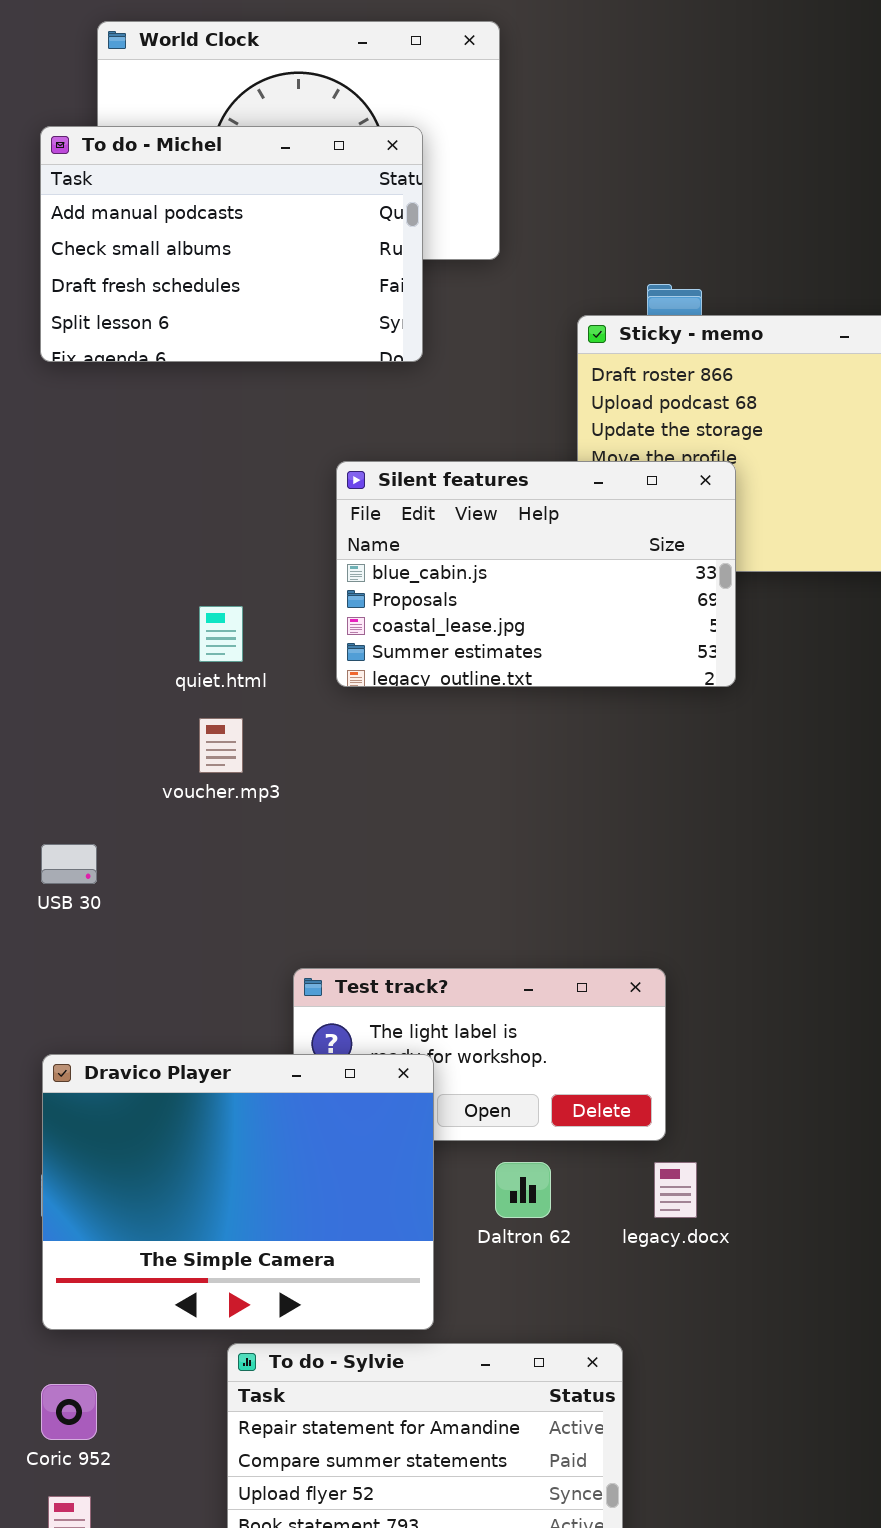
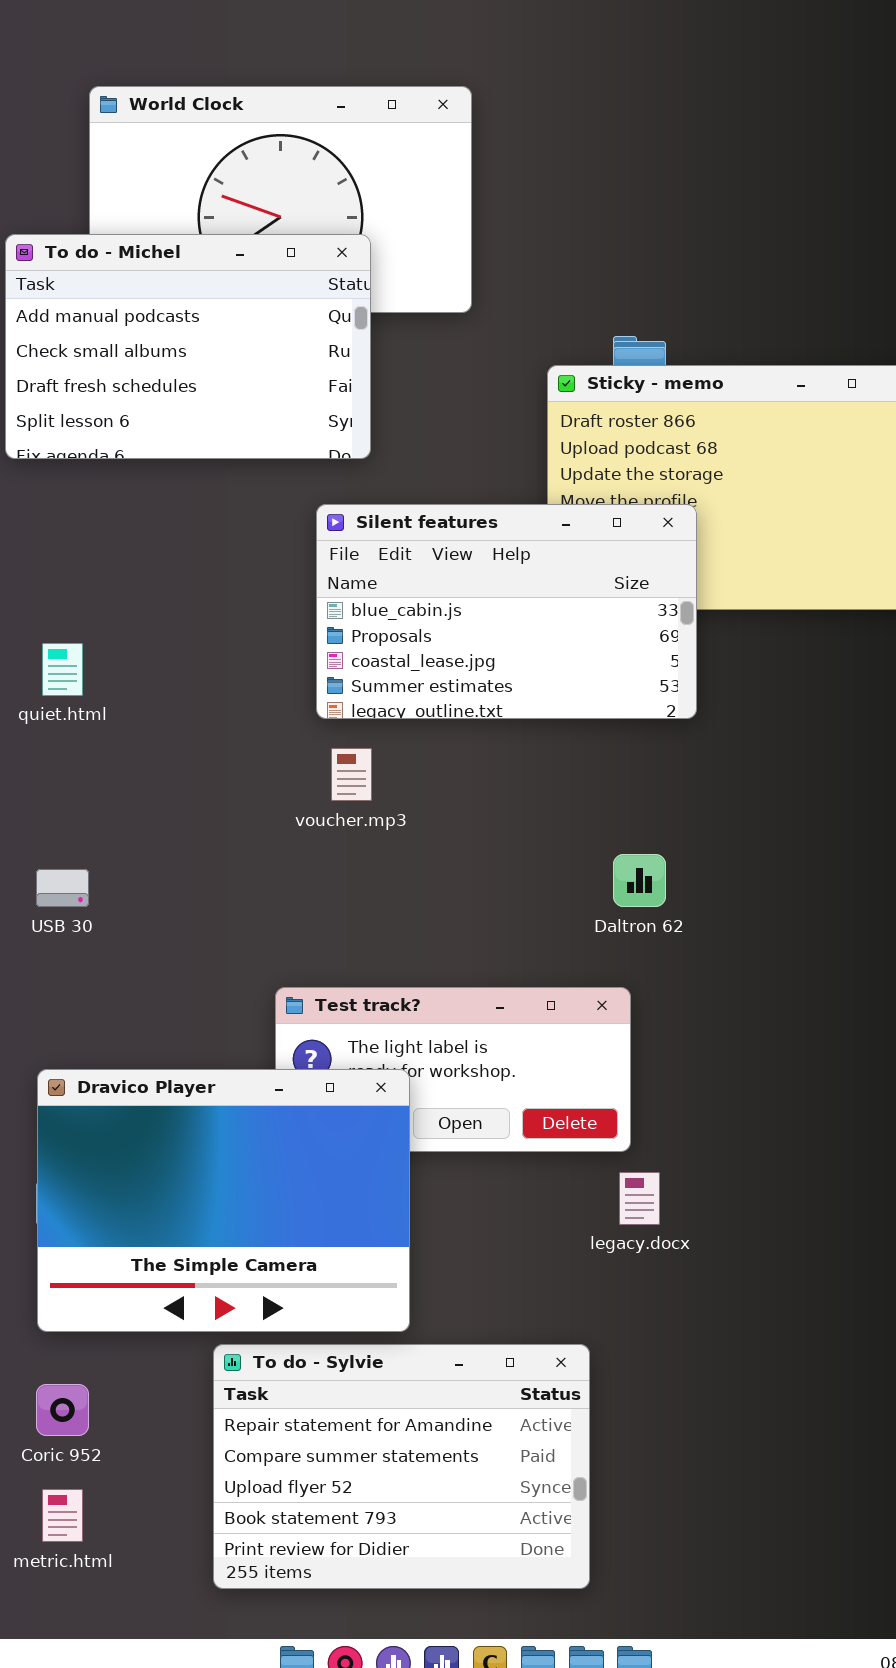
To do - Michel: [40,126,423,362] -> [5,234,371,459], moved
quiet.html: [199,606,243,662] -> [42,643,83,696], moved
voucher.mp3: [199,718,243,773] -> [331,748,372,801], moved
Daltron 62: [495,1162,551,1218] -> [613,854,666,907], moved

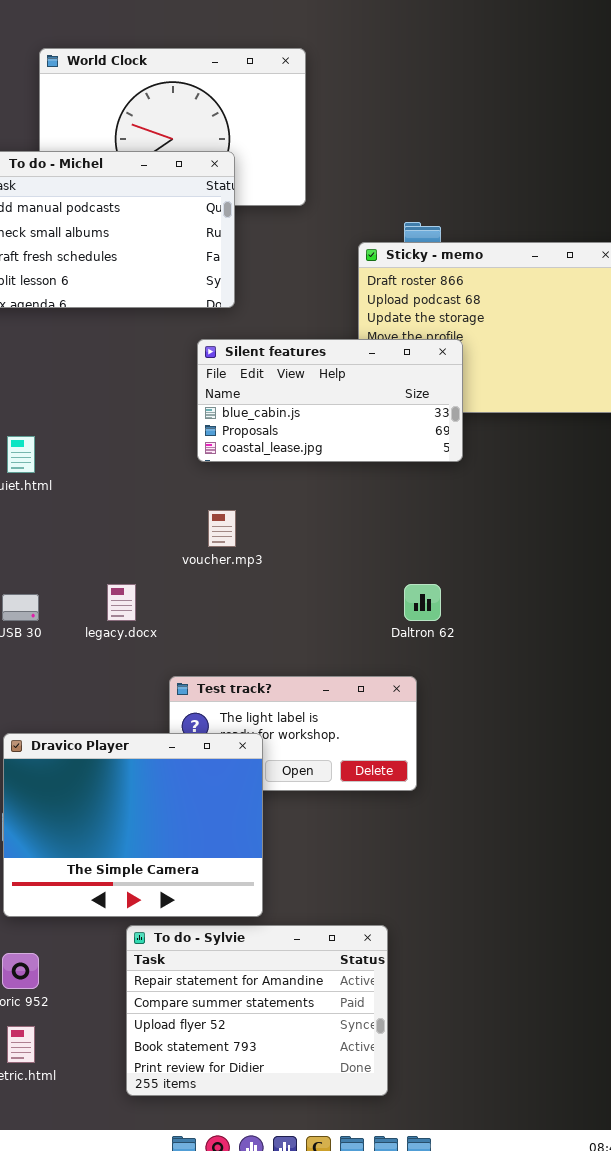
Silent features: [316,504,697,719] -> [197,339,463,462], resized
legacy.docx: [619,1172,660,1225] -> [107,584,136,621], moved

